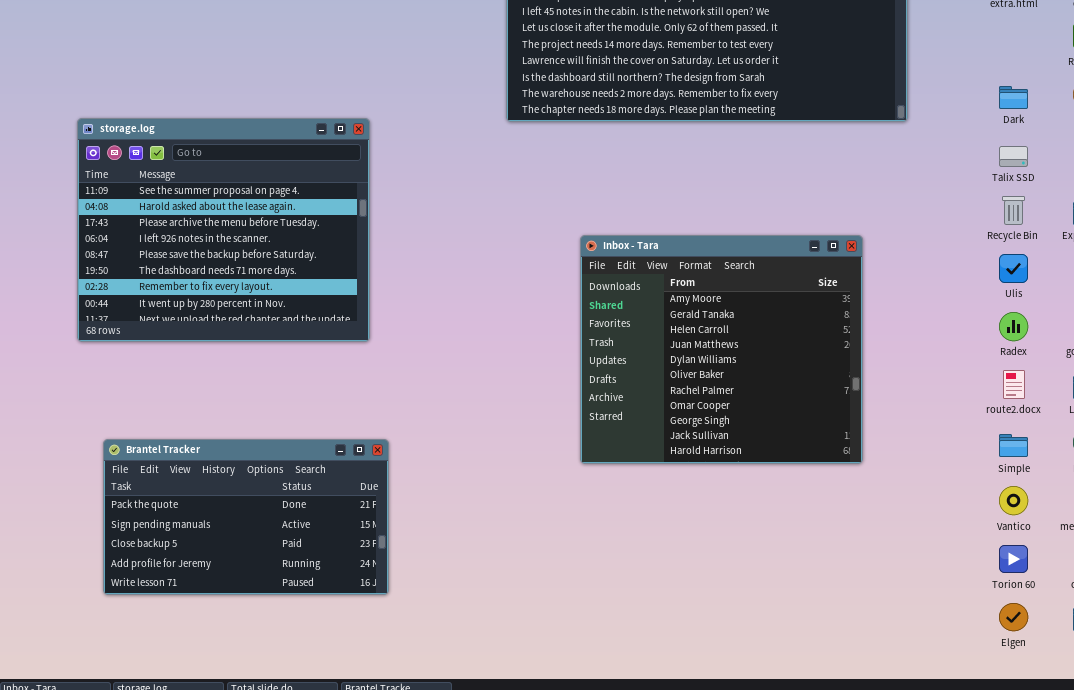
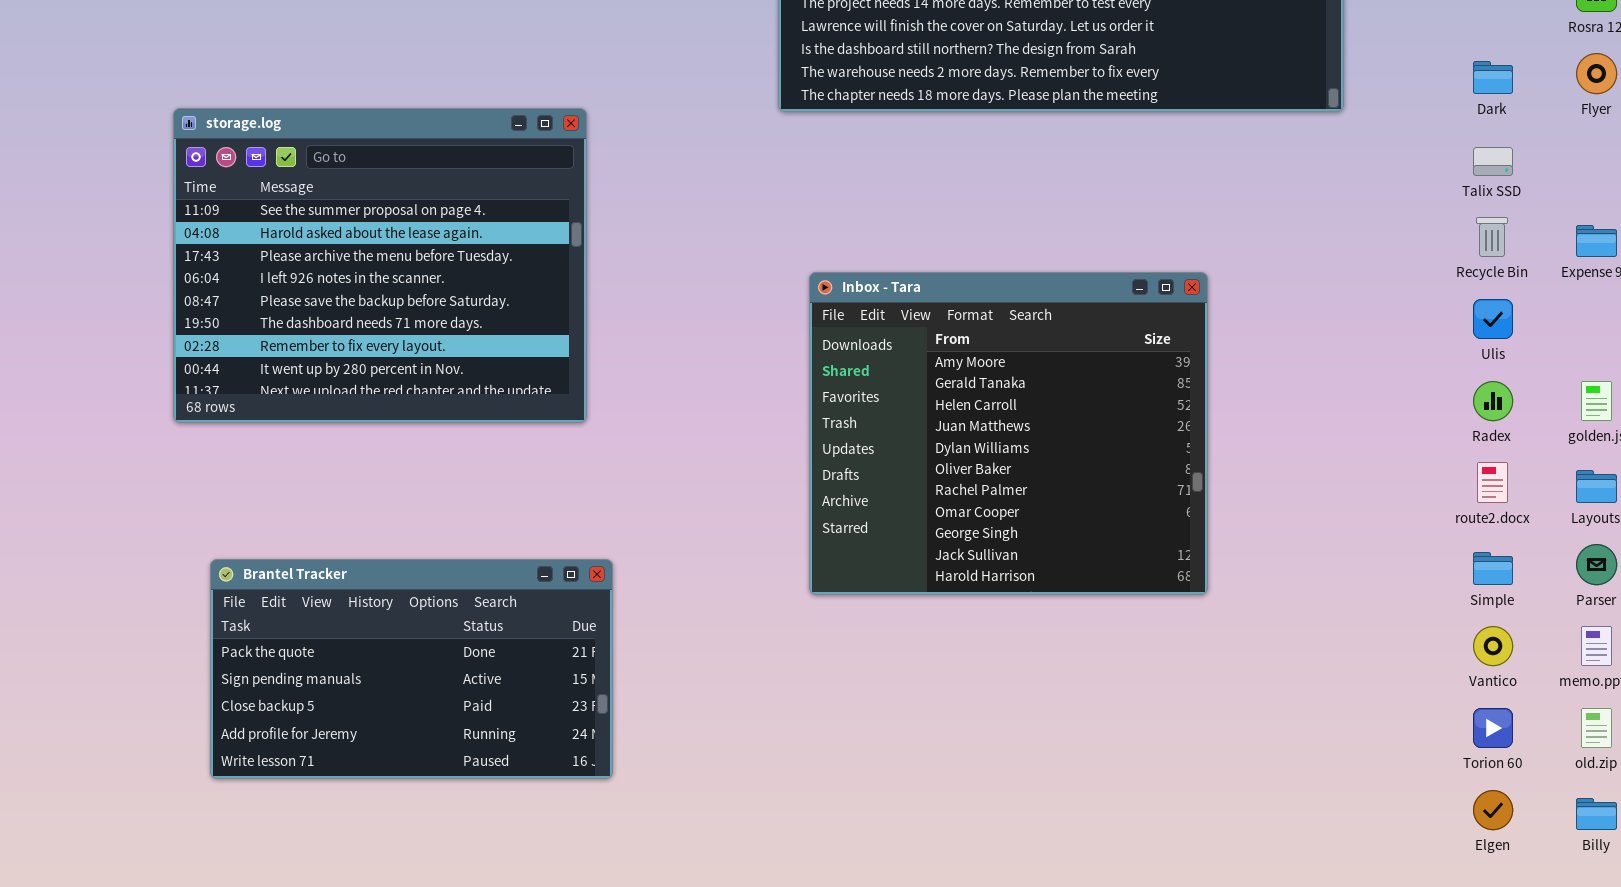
Inbox - Tara: [580,235,863,464] -> [809,272,1208,595], moved

